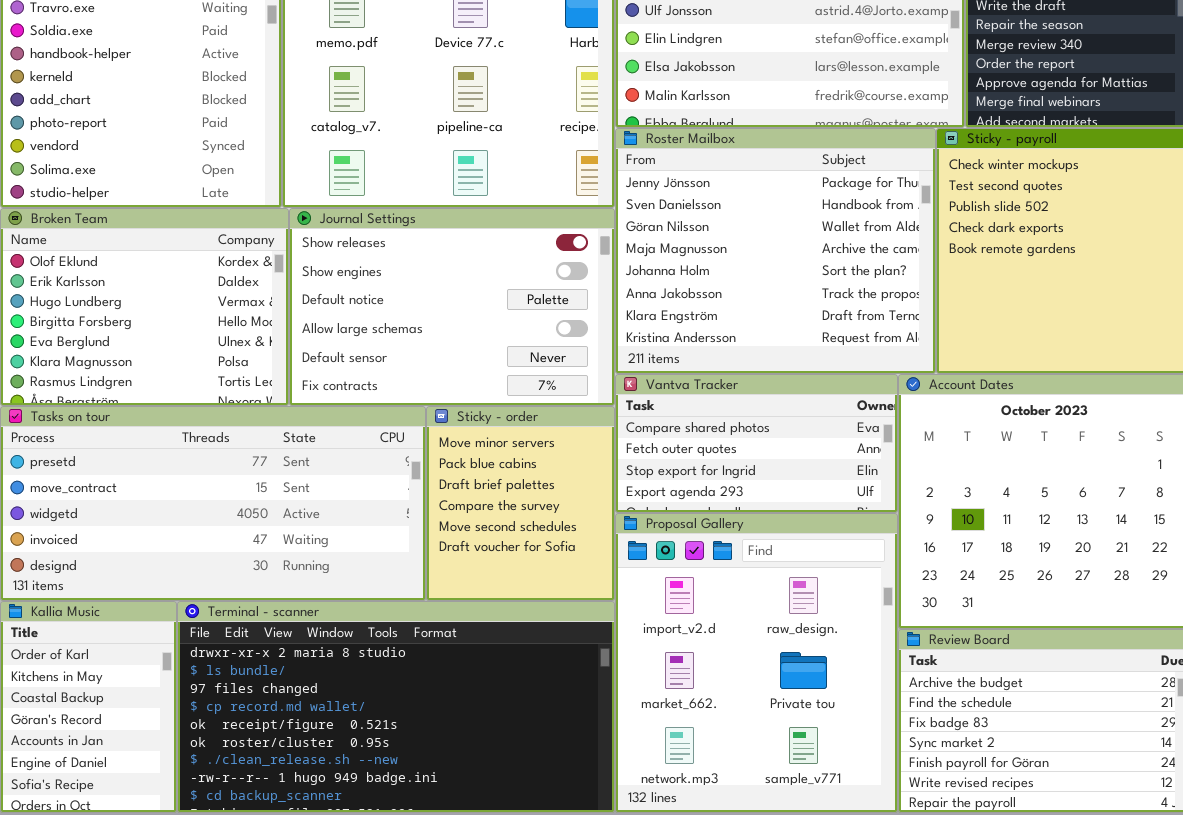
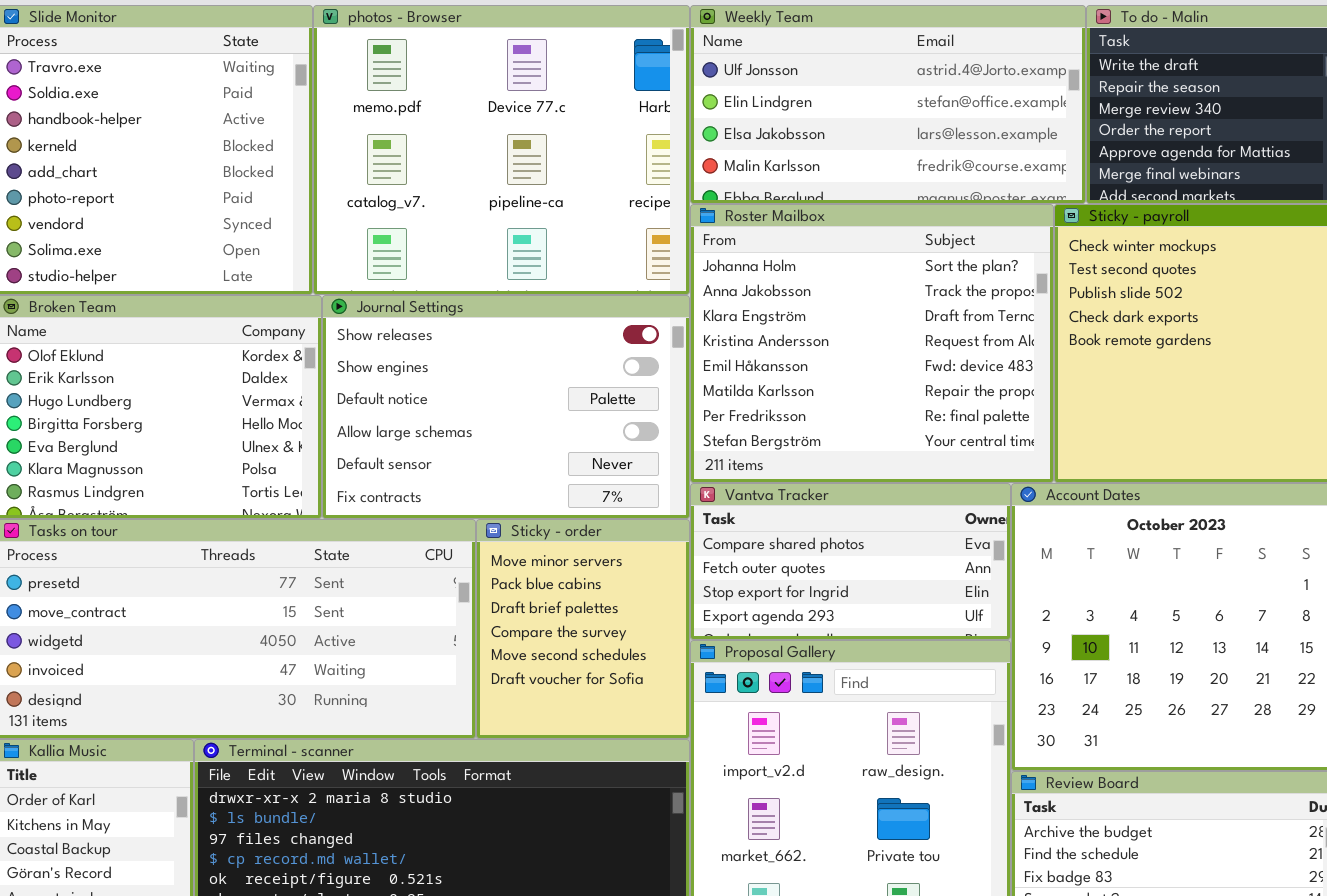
Roster Mailbox: [615,128,936,374] -> [690,204,1054,483], scrolled down 4 rows

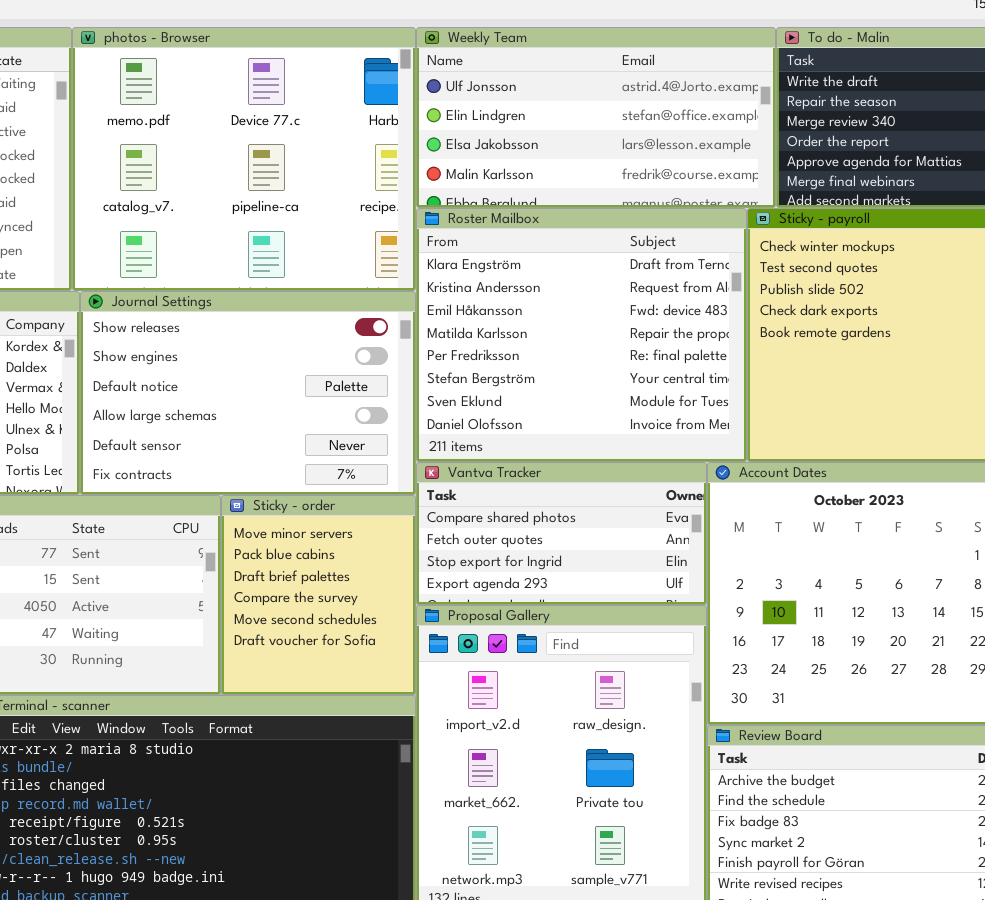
Roster Mailbox: [690,204,1054,483] -> [416,208,747,462], scrolled down 2 rows

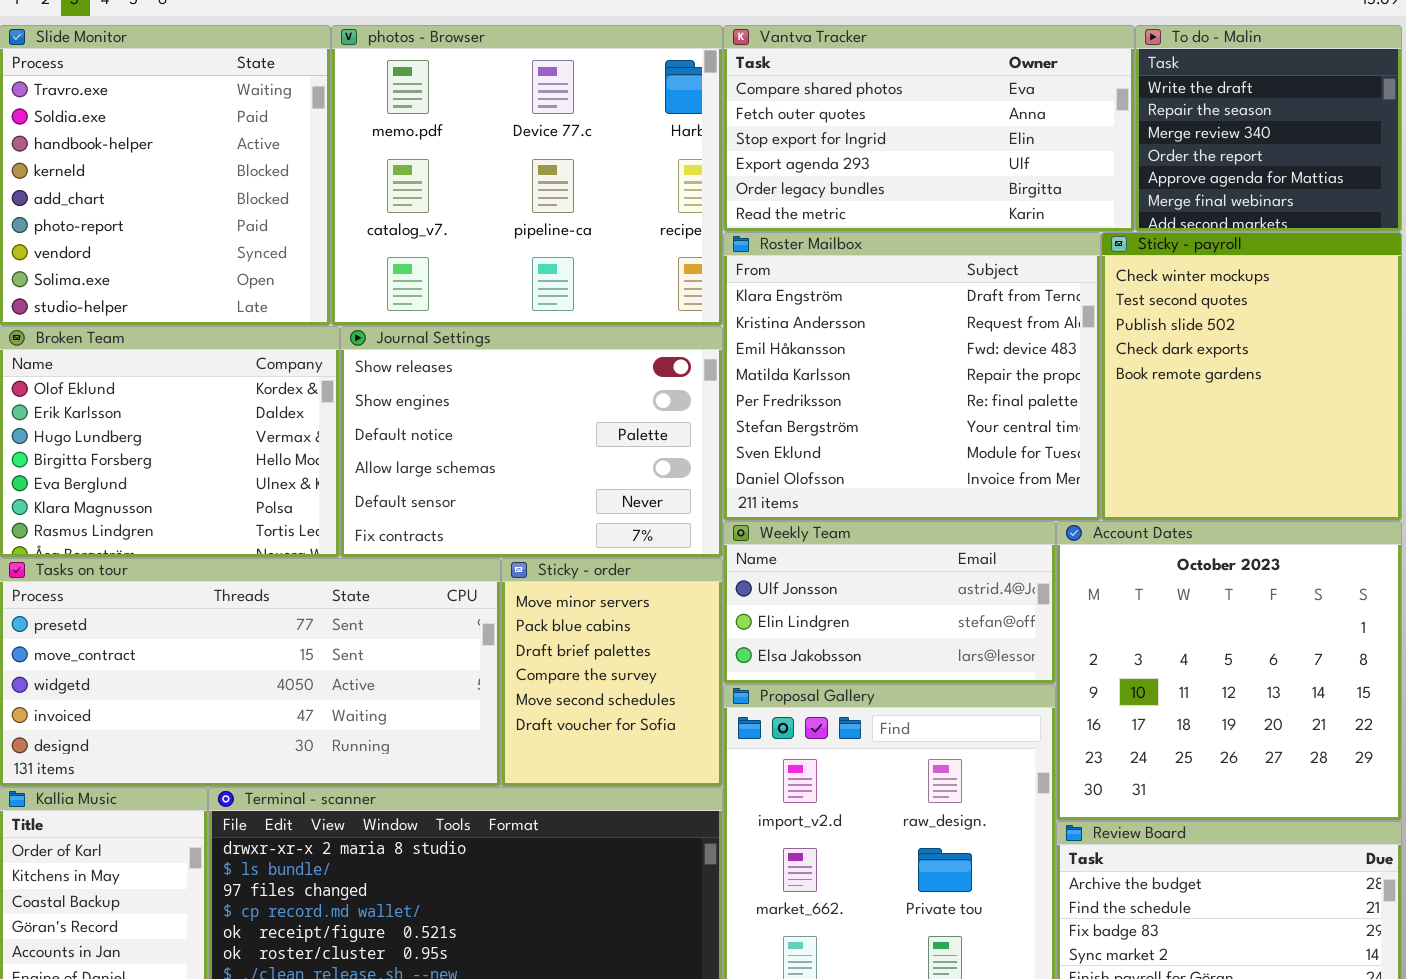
Weekly Team: [416,27,776,208] -> [723,521,1056,684], moved, resized
Vantva Tracker: [416,462,707,605] -> [723,25,1135,232], moved, resized

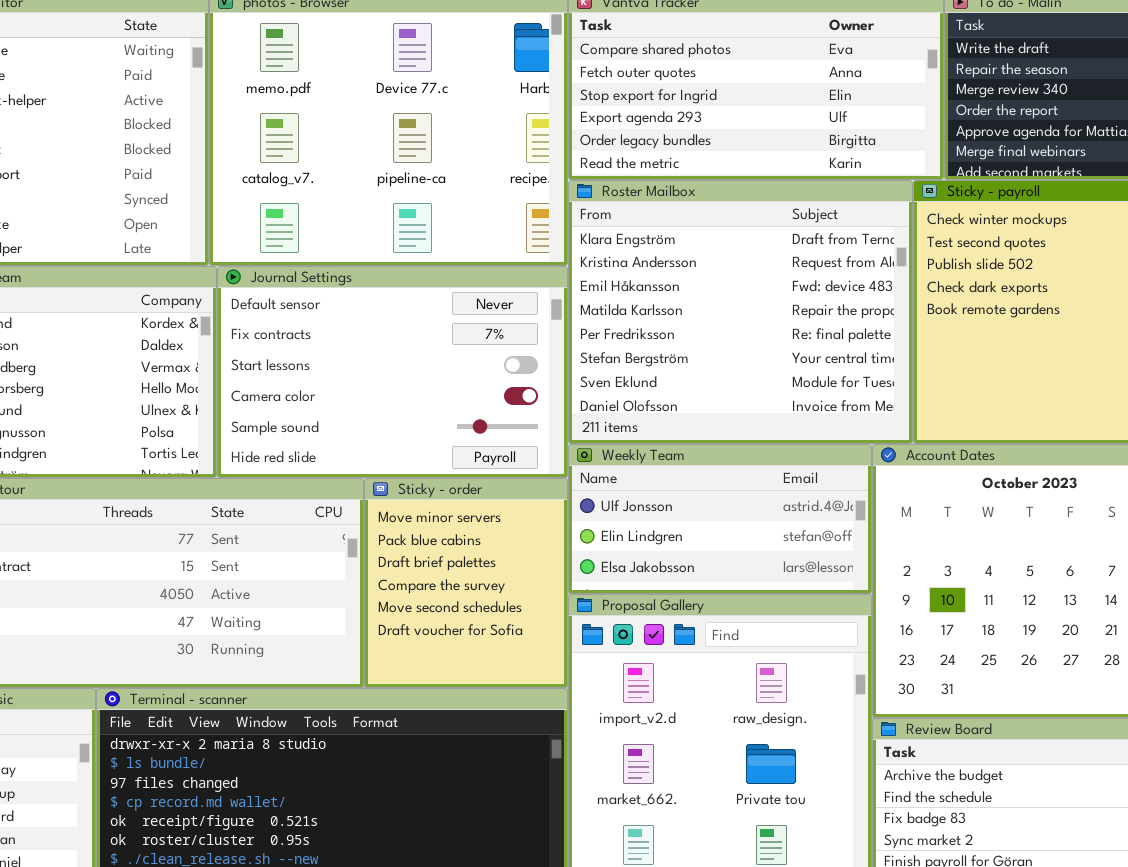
Journal Settings: [340,326,723,558] -> [217,266,568,478], scrolled down 4 rows

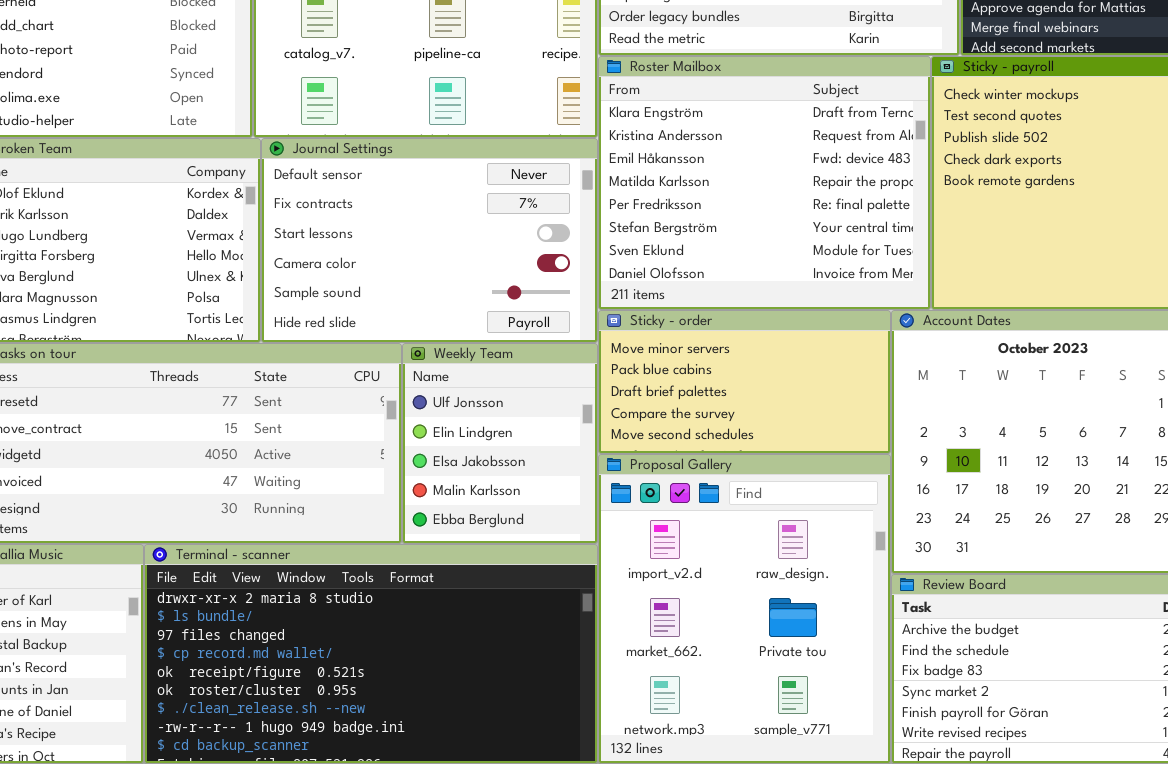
Weekly Team: [568,444,872,594] -> [402,343,598,544], moved, resized
Sticky - order: [364,478,568,688] -> [598,310,891,454], moved, resized

